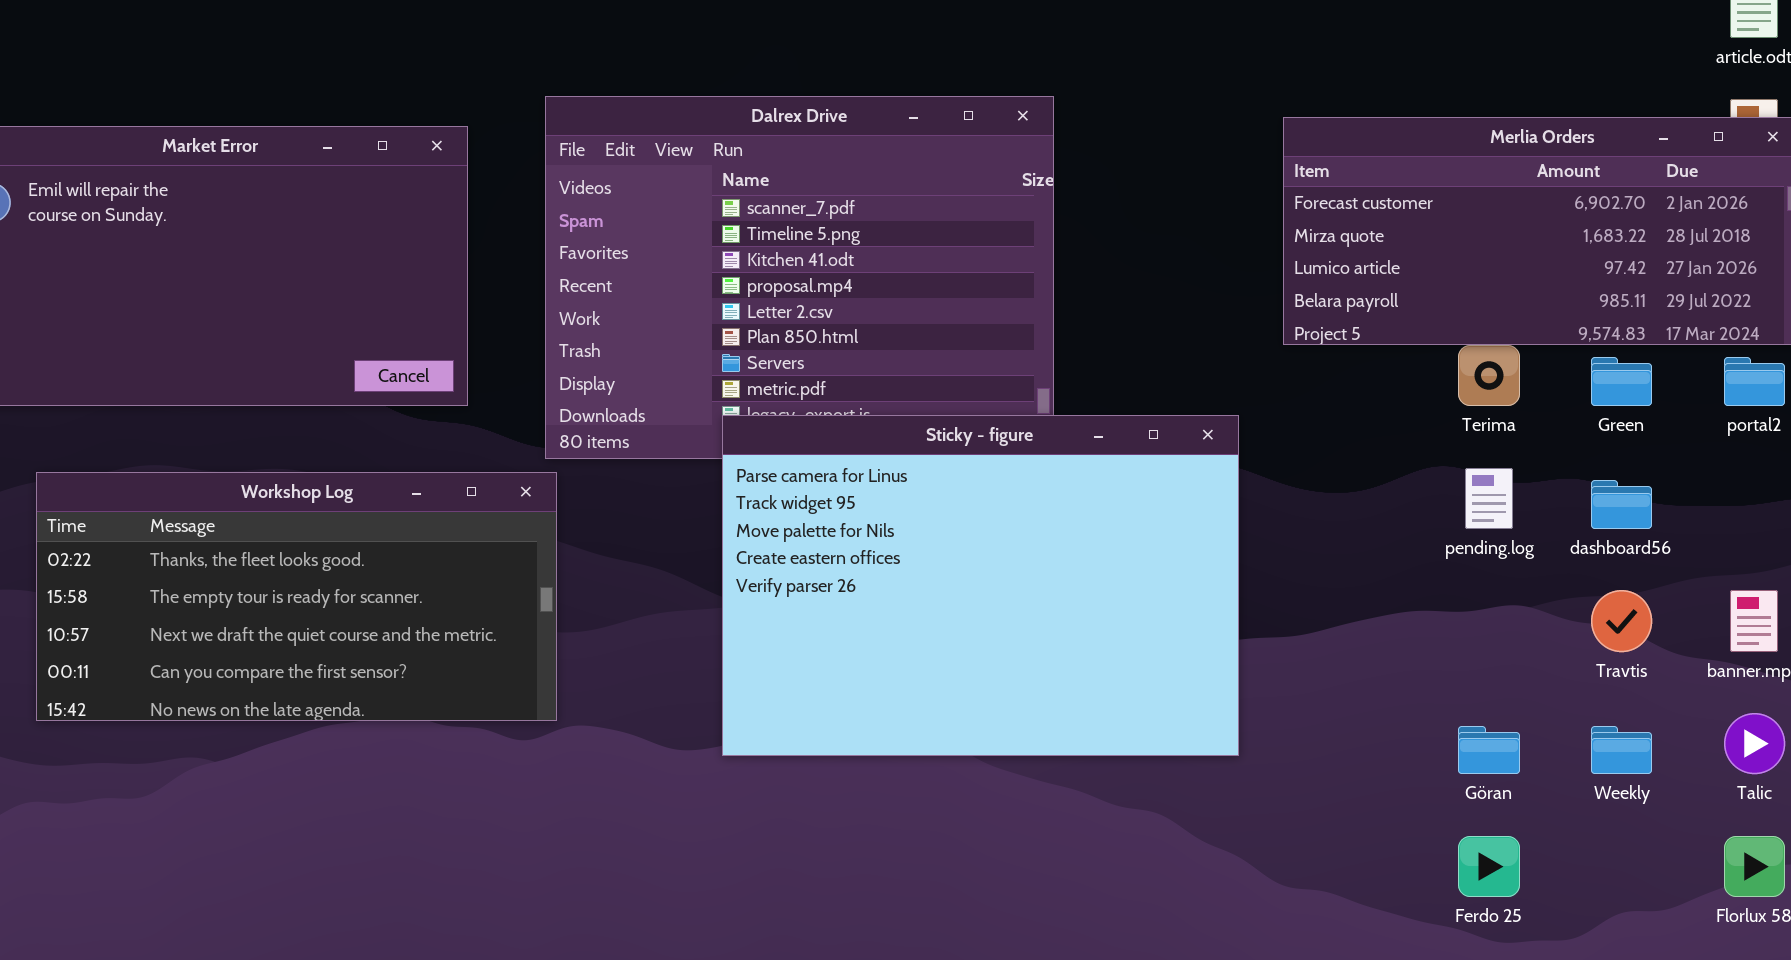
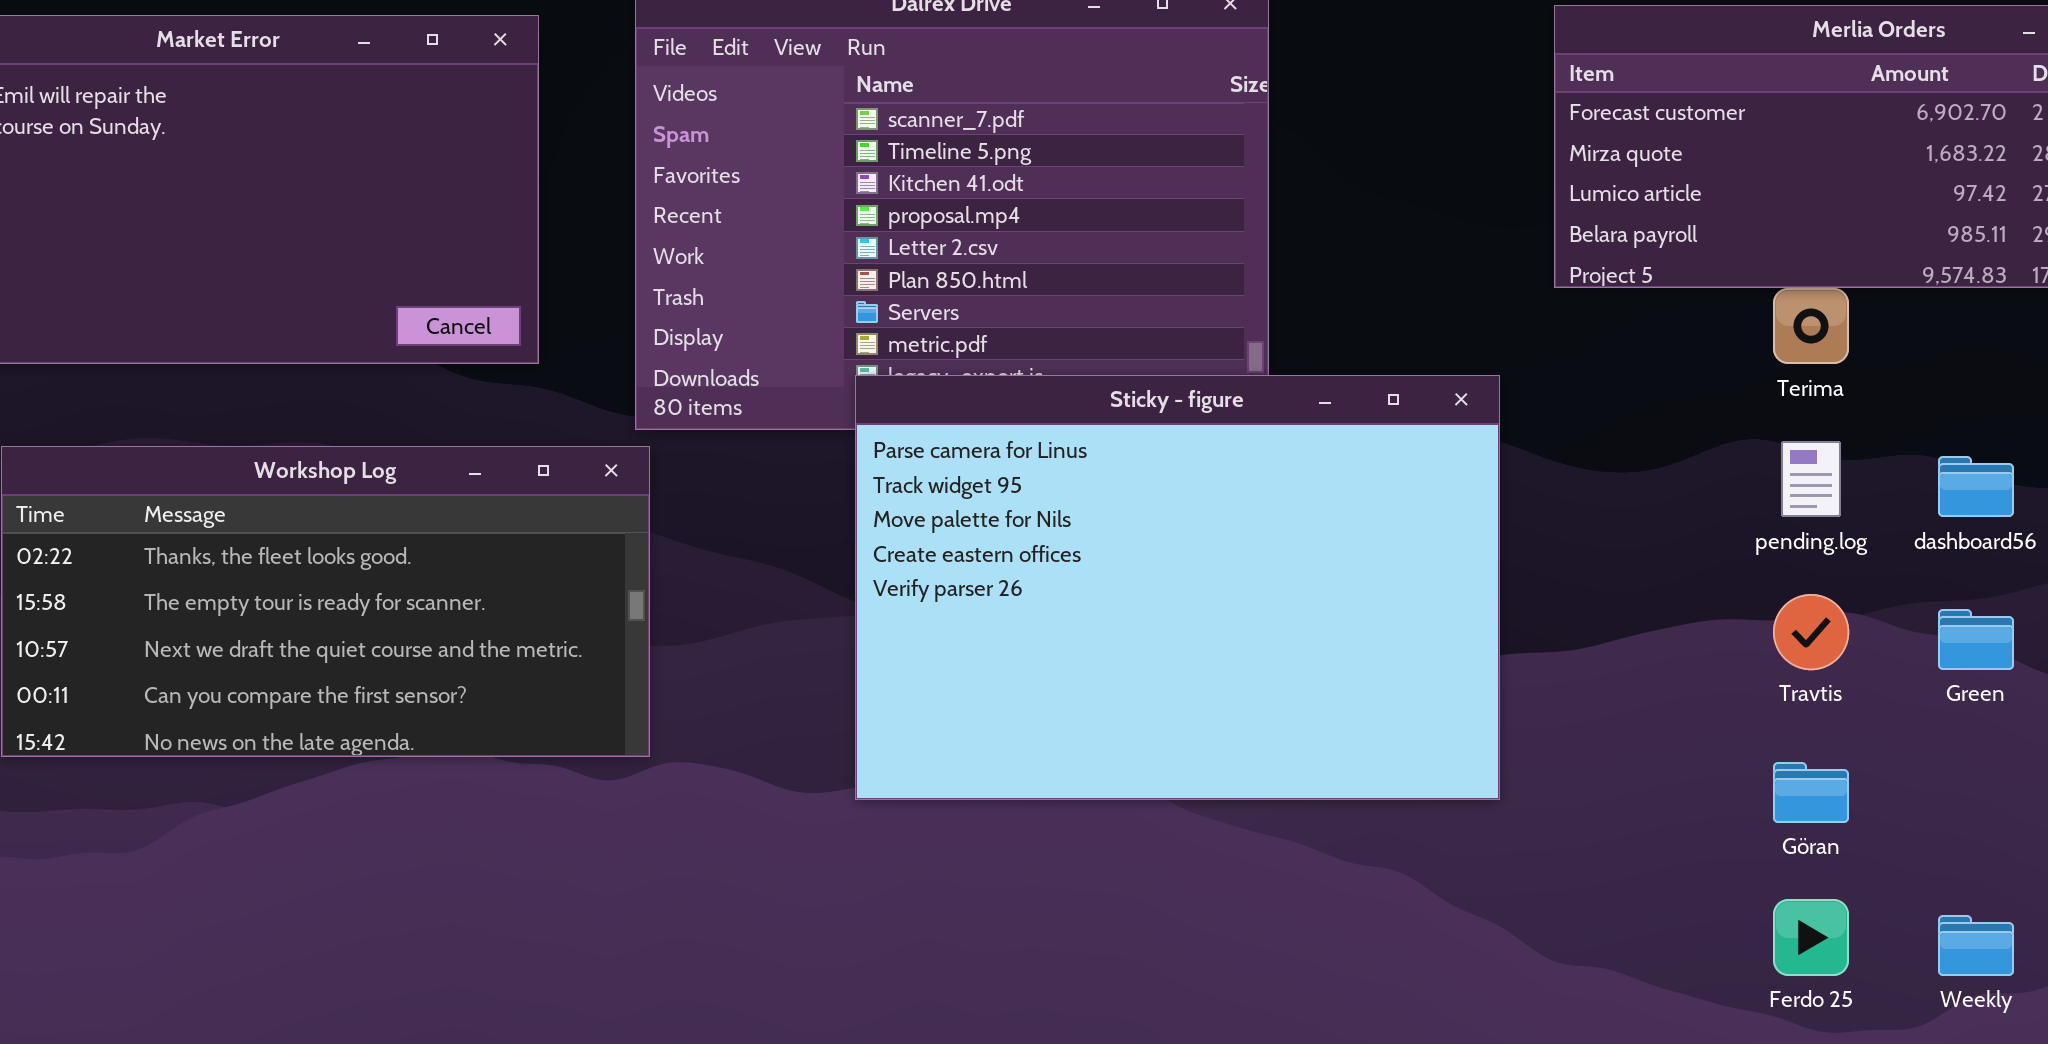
Green: [1591,357,1652,406] -> [1938,609,2014,670], moved
Travtis: [1591,590,1652,652] -> [1773,594,1849,670], moved
Weekly: [1591,726,1652,774] -> [1938,915,2014,976], moved

